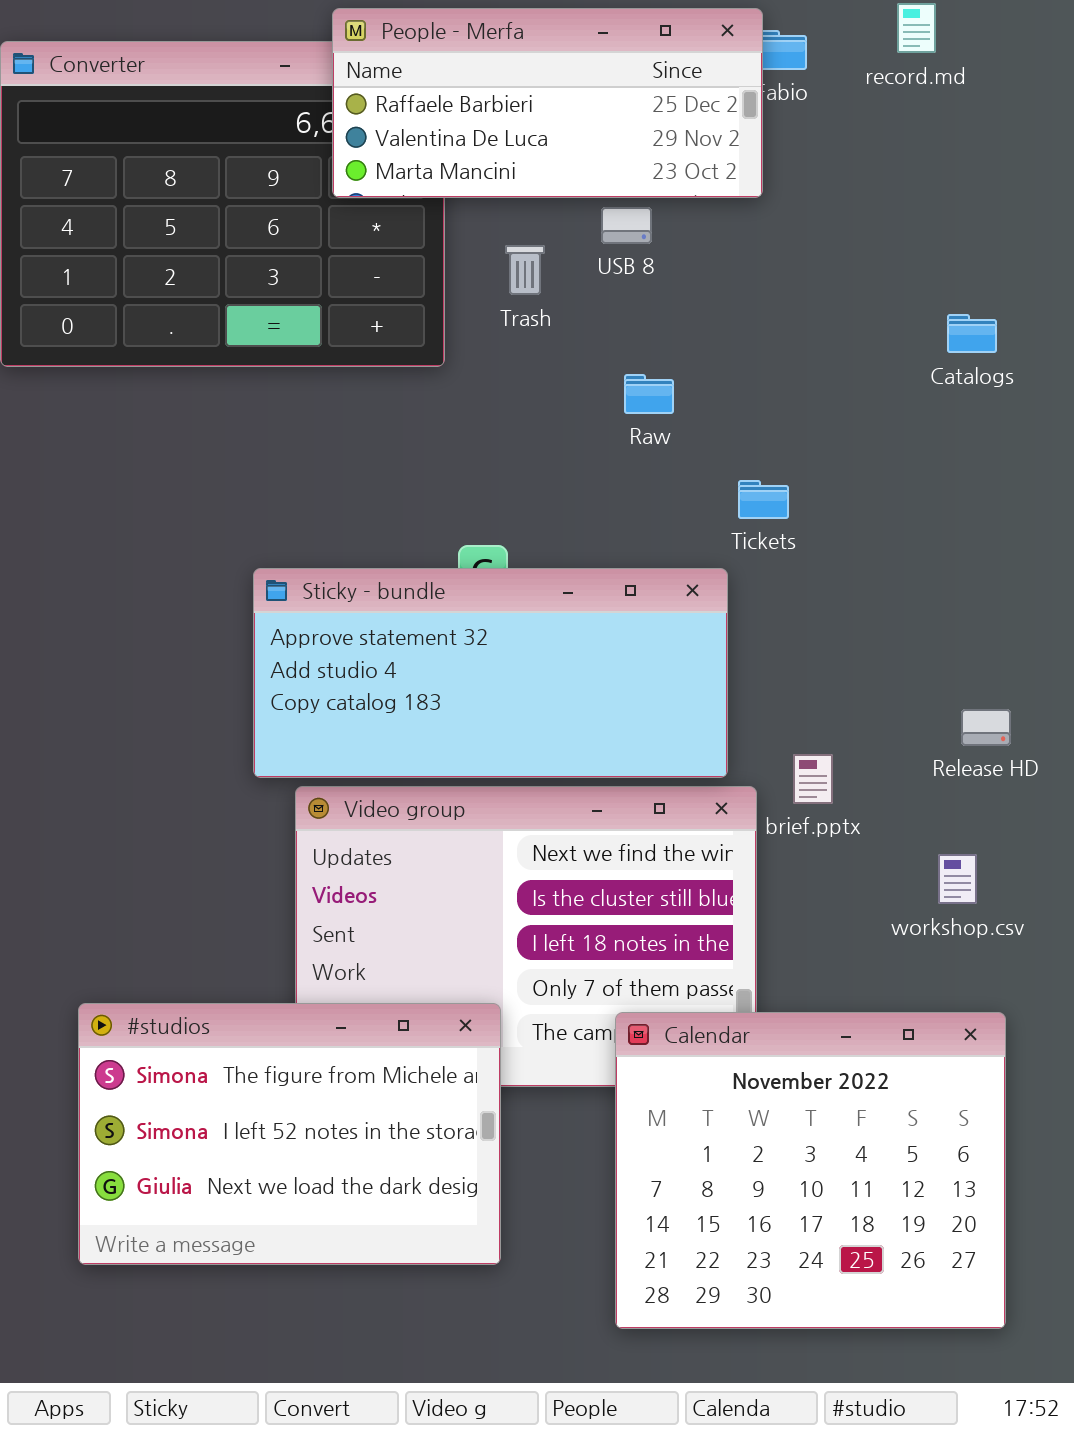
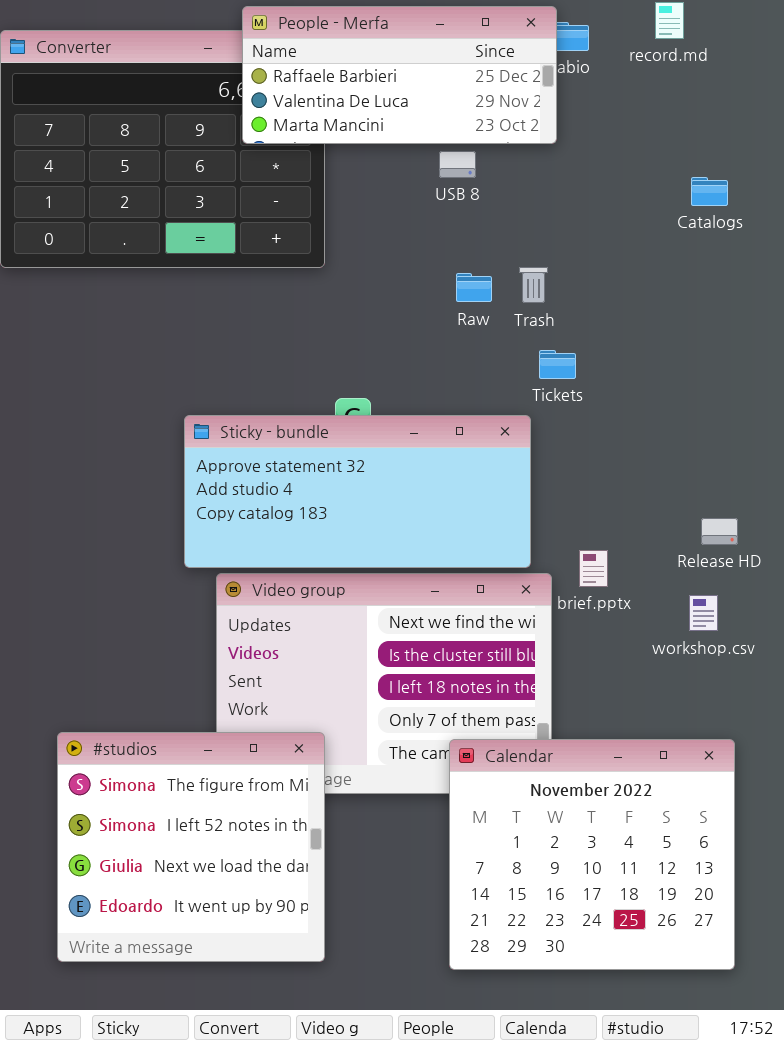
Trash: [505,245,545,295] -> [519,267,548,303], moved
Catalogs: [947,314,997,353] -> [691,177,728,206], moved
workshop.csv: [938,854,977,904] -> [689,595,718,631], moved
#studios: [78,1003,501,1265] -> [57,732,325,962], resized

